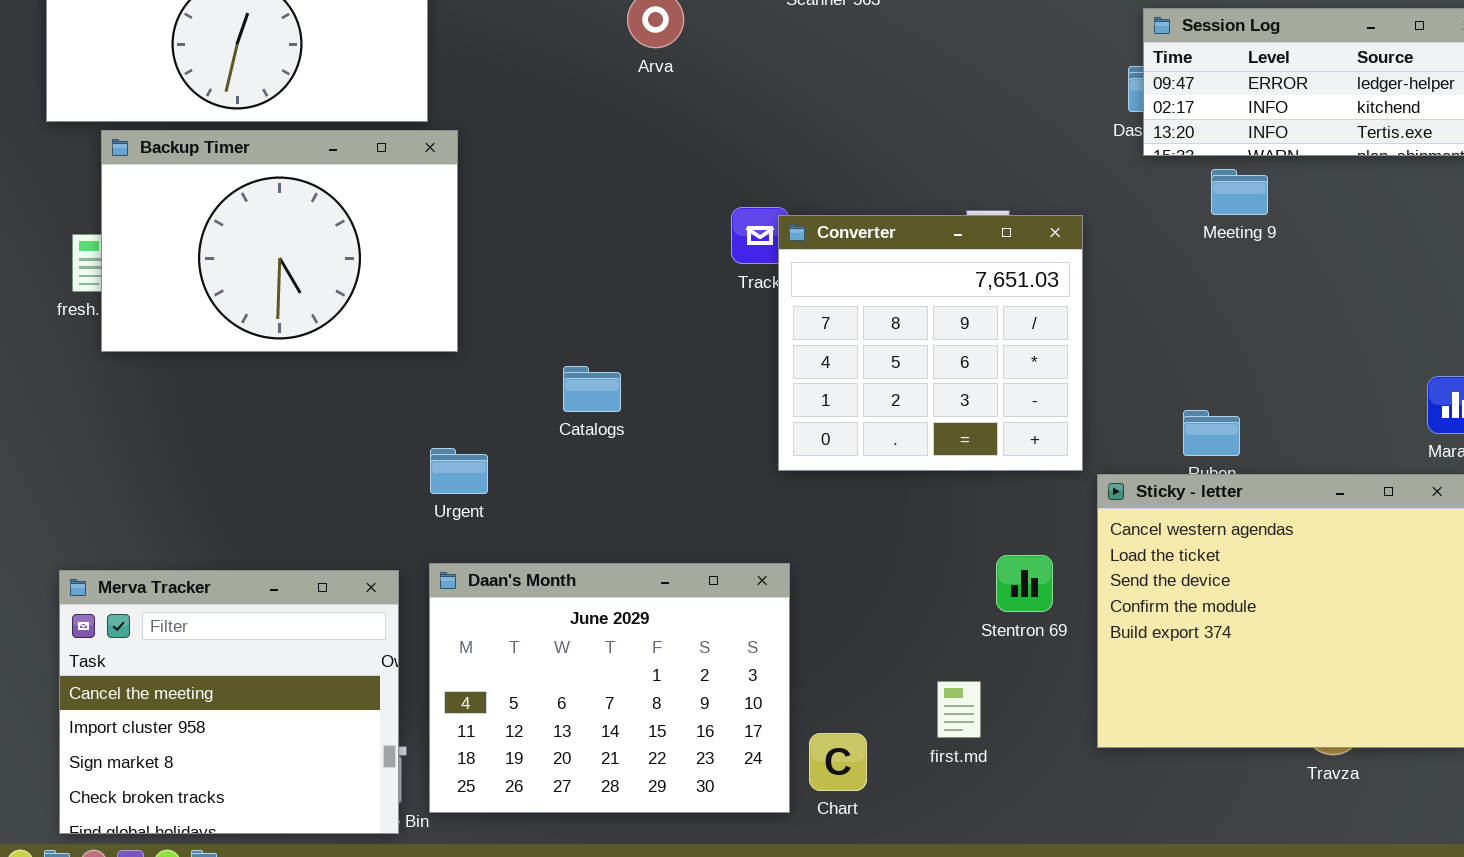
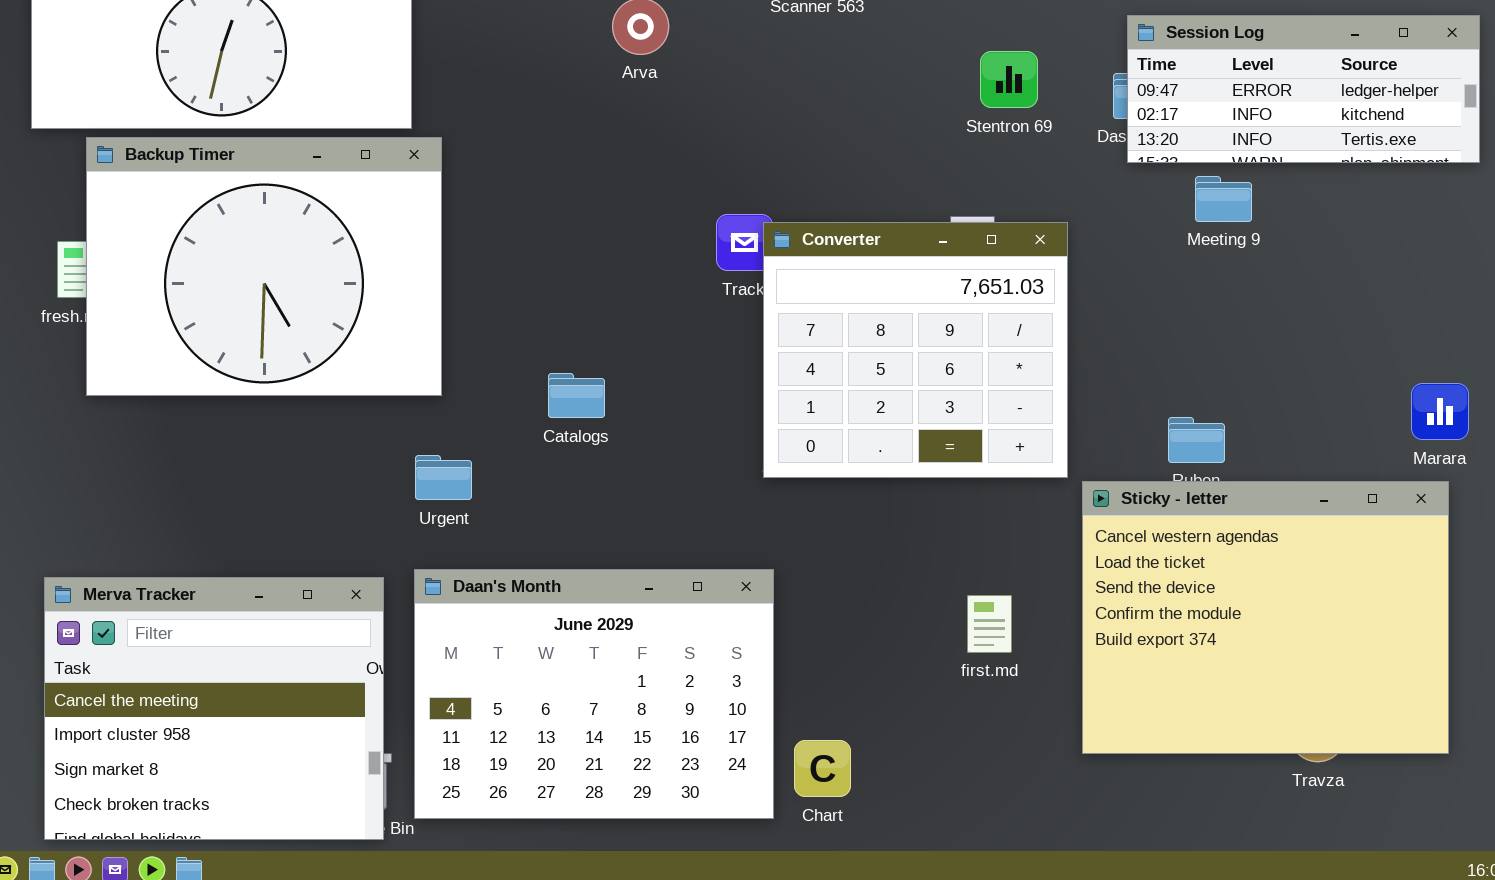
Backup Timer: [101,130,458,352] -> [86,137,442,396], resized
Stentron 69: [996,555,1053,612] -> [980,51,1038,108], moved
first.md: [937,681,981,738] -> [967,595,1012,653], moved

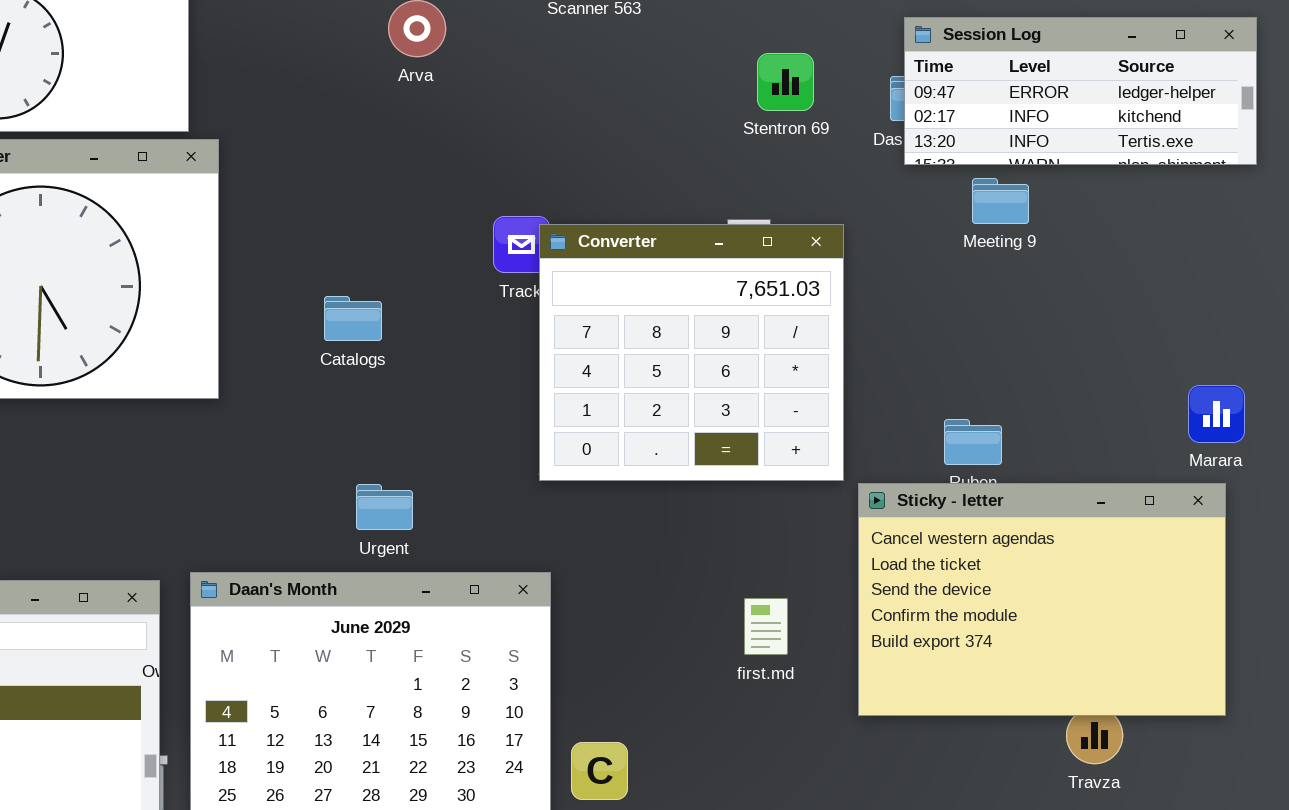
Catalogs: [548,373,605,418] -> [324,296,382,341], moved
Urgent: [415,455,472,500] -> [356,484,413,530], moved
Sticky - letter: [1082,481,1449,754] -> [858,483,1226,716], resized

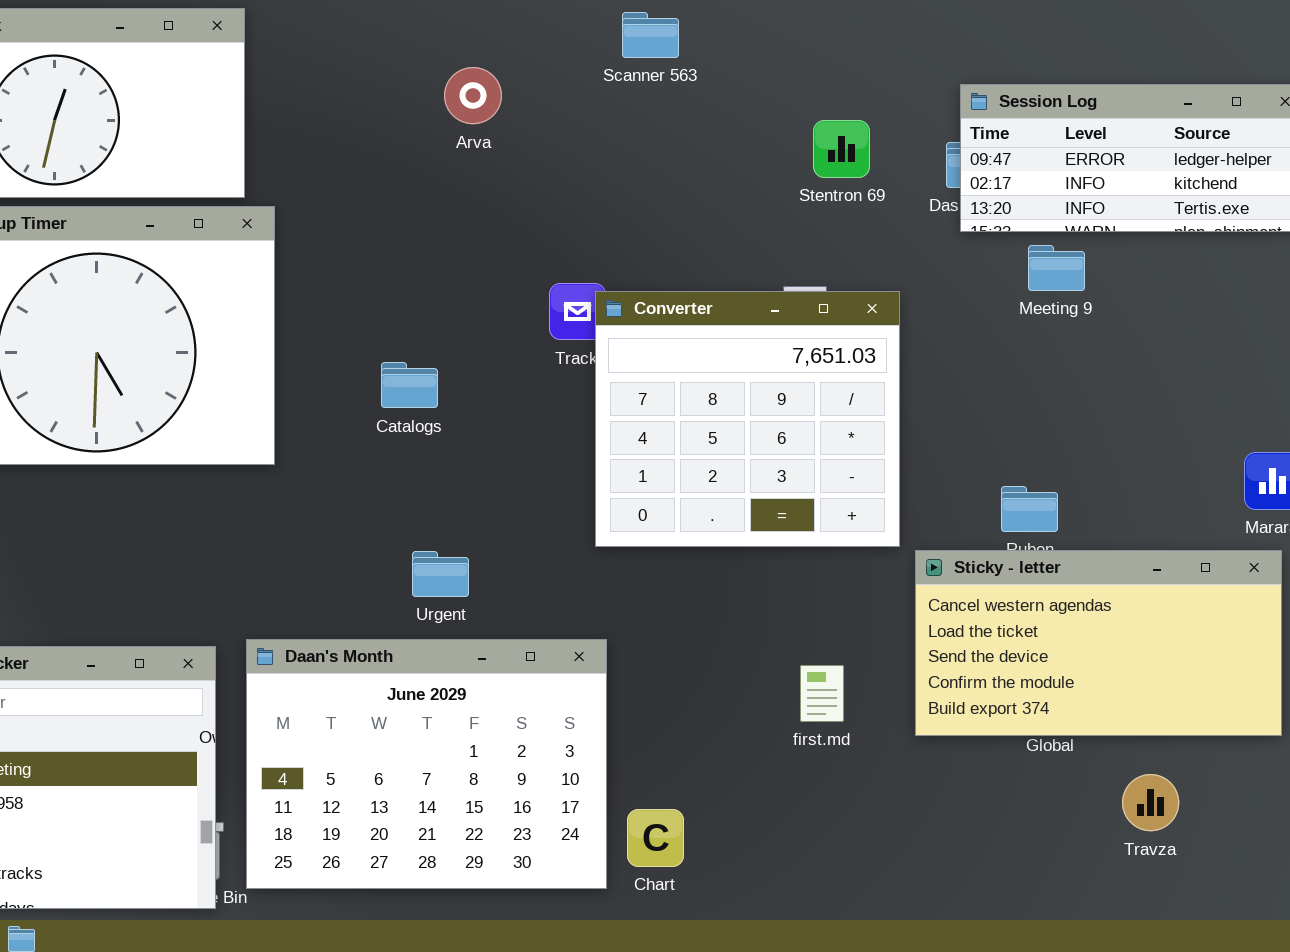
Sticky - letter: [858,483,1226,716] -> [915,550,1282,736], resized

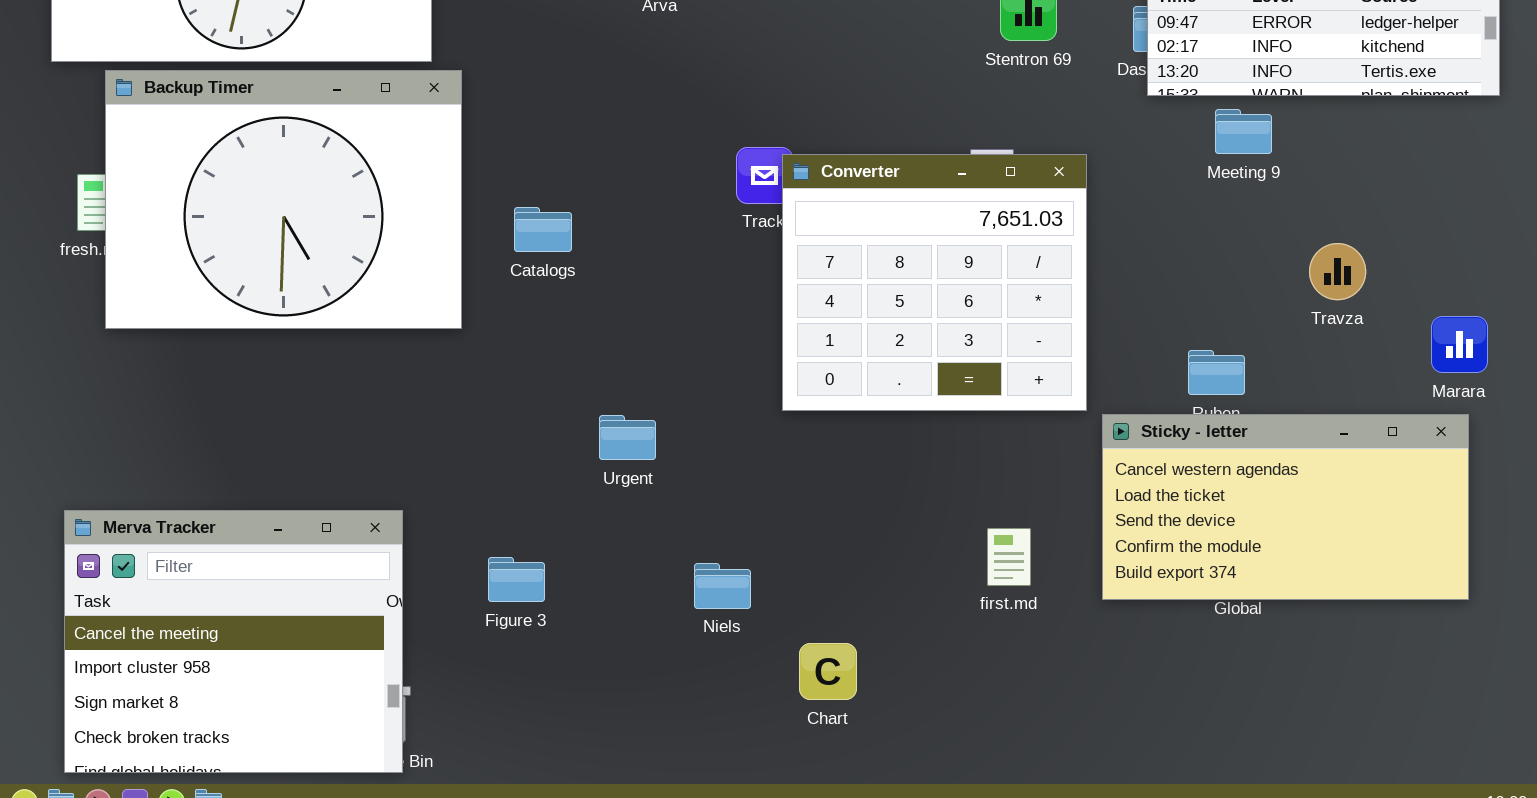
Catalogs: [381,362,438,408] -> [514,207,572,252], moved
Daan's Month: [246,639,607,889] -> none, closed
Travza: [1122,774,1179,831] -> [1309,243,1366,300], moved
Chart: [627,809,684,867] -> [799,643,857,700], moved

